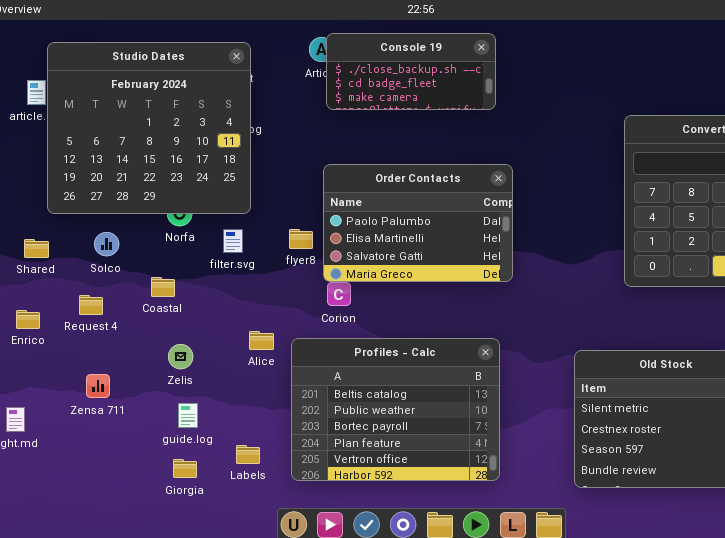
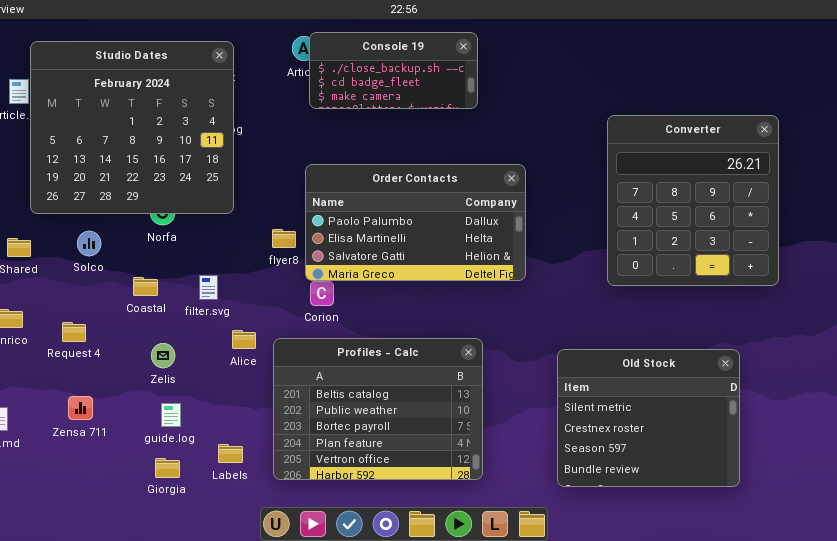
Order Contacts: [323,164,513,282] -> [305,164,526,281], resized
filter.svg: [223,229,243,253] -> [199,275,218,300], moved
Request 4: [79,295,103,315] -> [62,322,86,342], moved
Zensa 711: [86,374,110,398] -> [68,396,93,420], moved

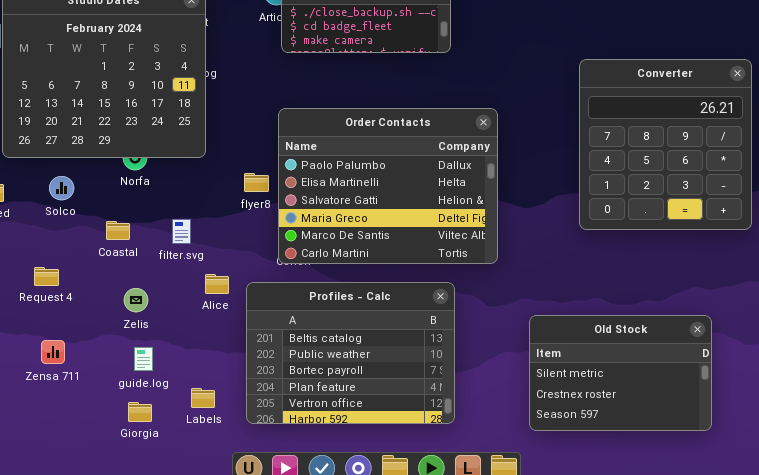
Order Contacts: [305,164,526,281] -> [278,108,498,264], resized
Old Stock: [557,349,740,487] -> [529,315,712,431], resized

